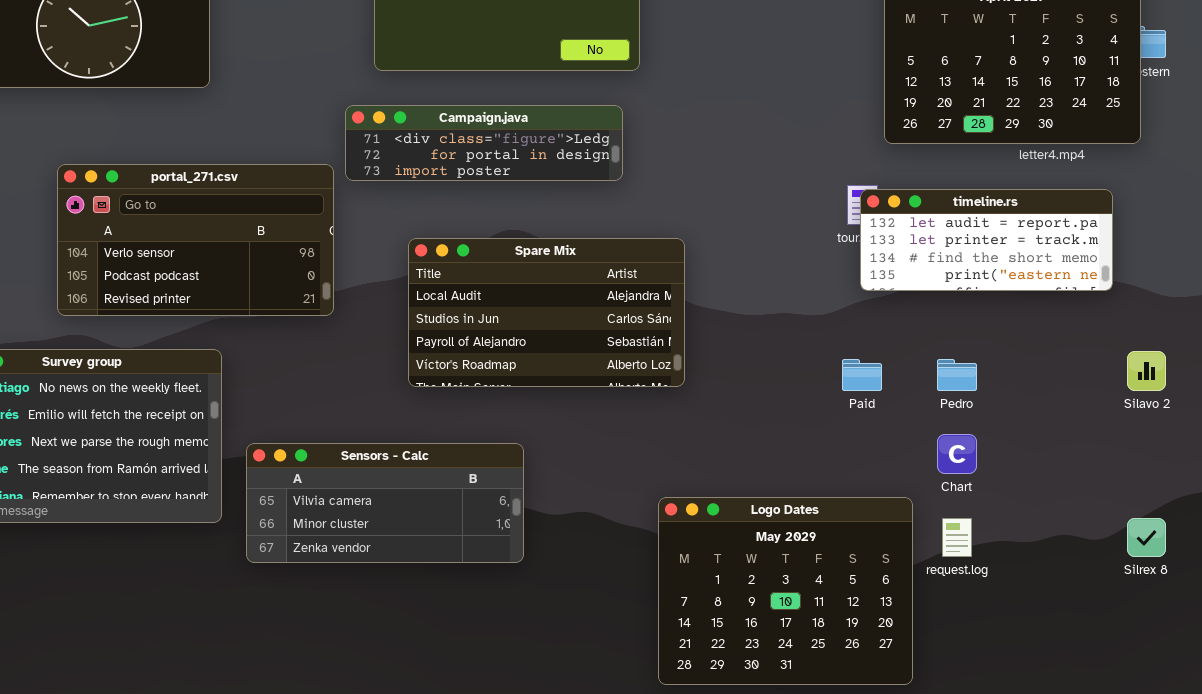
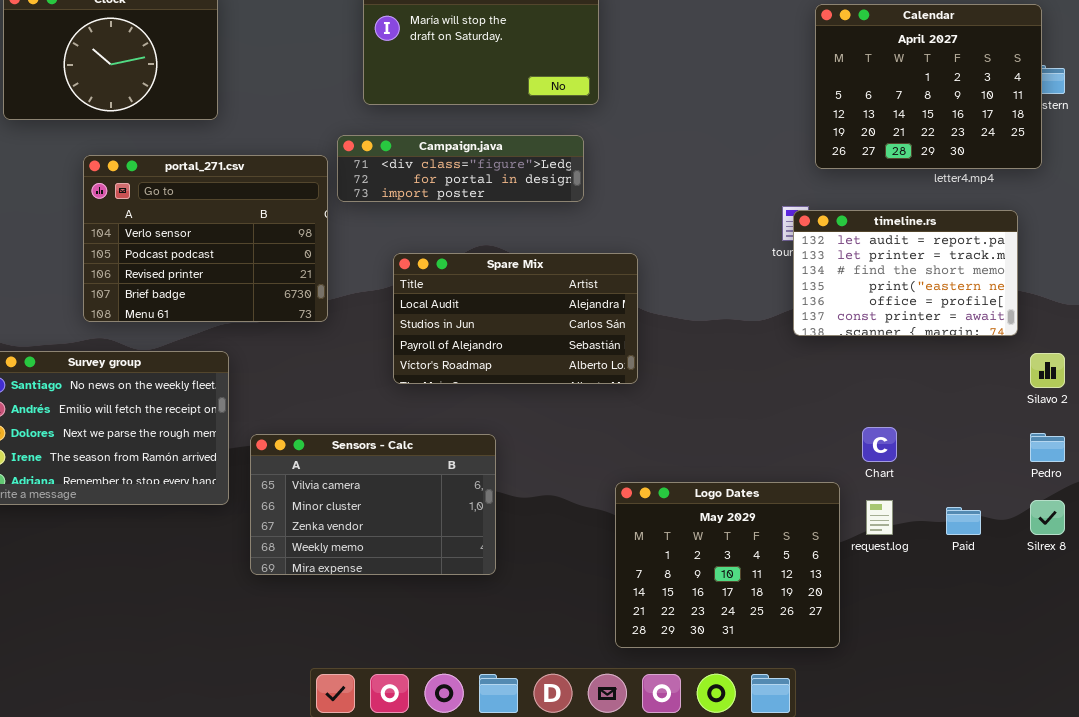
portal_271.csv: [57,164,334,316] -> [83,155,328,322], resized
timeline.rs: [860,189,1113,291] -> [793,210,1018,336], resized
Paid: [842,359,882,391] -> [946,507,981,535], moved
Pedro: [937,359,977,391] -> [1030,433,1065,462], moved
Sensors - Calc: [246,443,524,563] -> [250,434,496,575], resized

